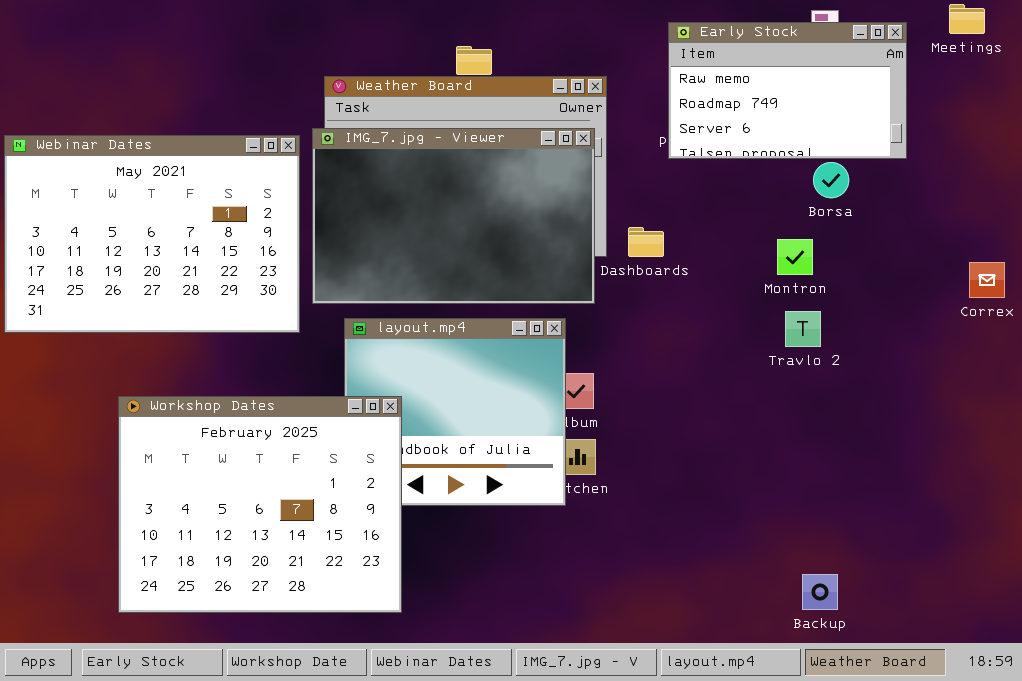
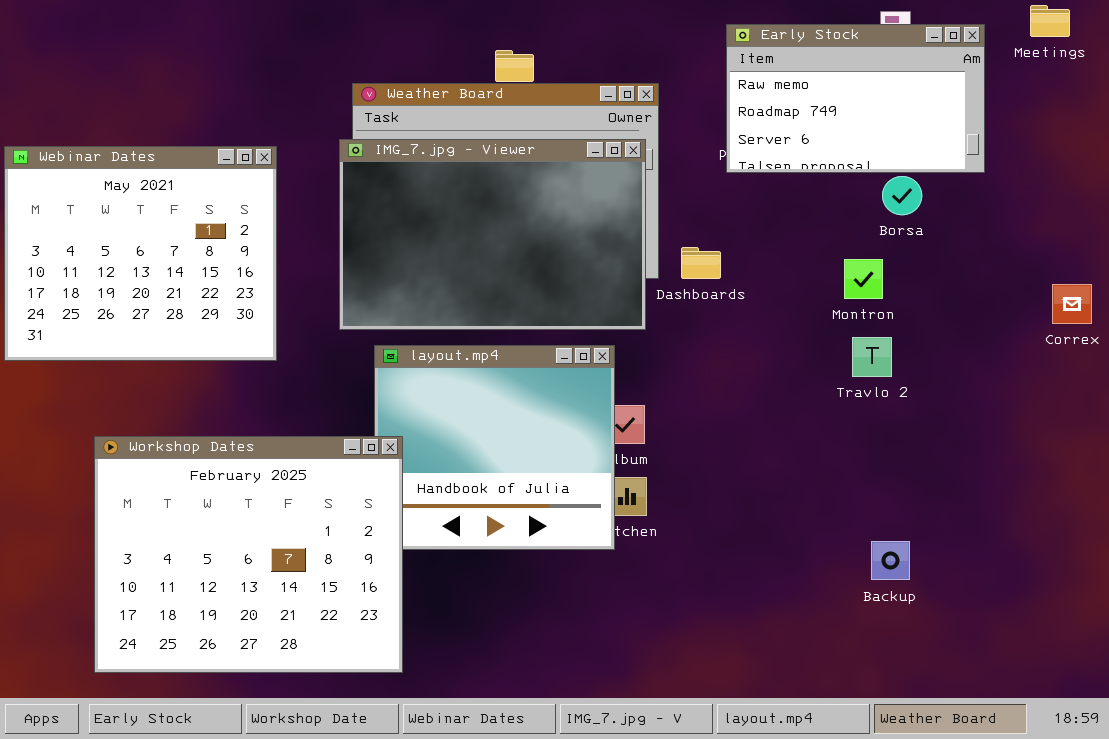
Webinar Dates: [4,135,300,333] -> [4,146,277,361], resized
Workshop Dates: [118,396,402,613] -> [94,436,403,673], moved
Backup: [802,574,838,610] -> [871,541,910,580], moved

